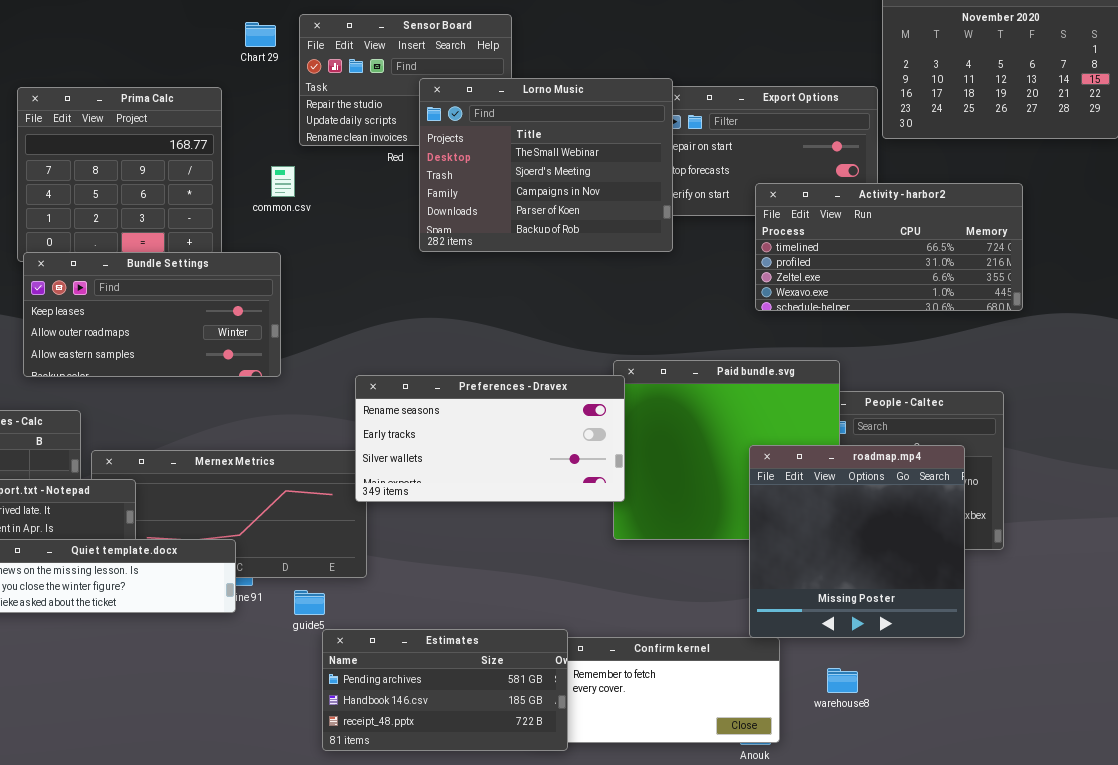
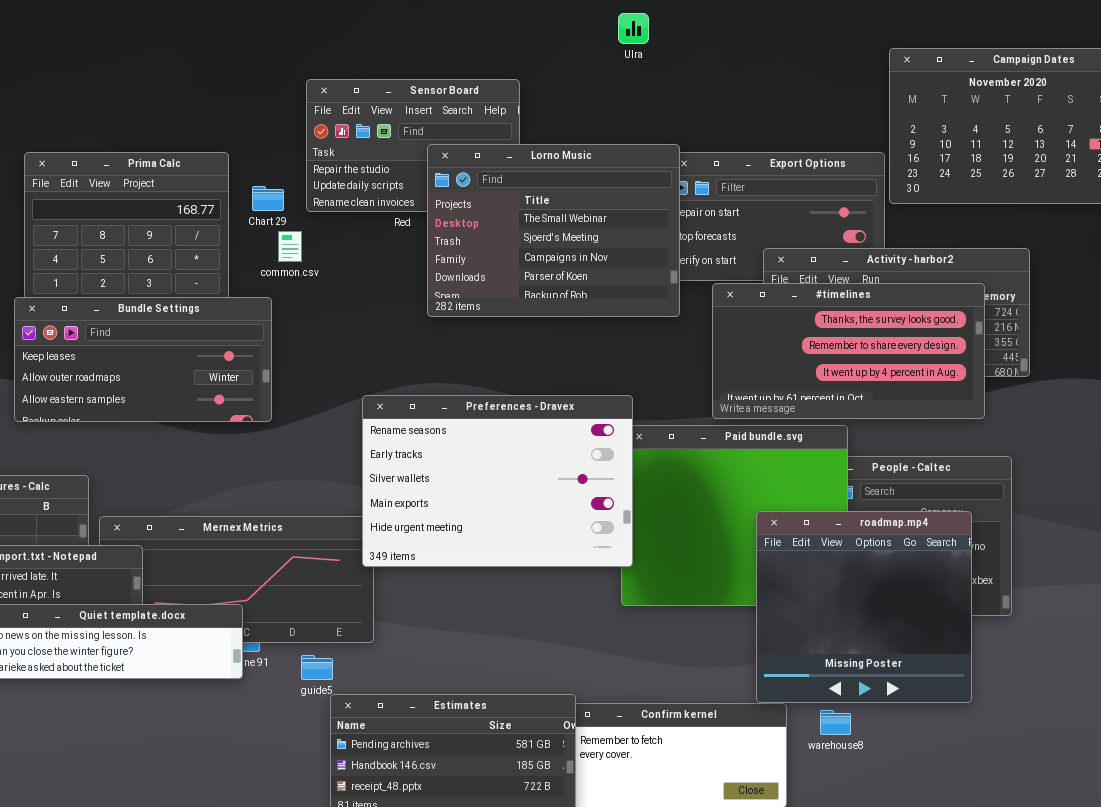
Chart 29: [245,22,276,47] -> [252,186,284,211], moved
#timelines: none -> [712,283,985,419], opened
Bundle Settings: [23,252,281,377] -> [14,297,272,422], moved
Preferences - Dravex: [355,375,625,502] -> [362,395,633,567], resized
warehouse8: [827,668,858,693] -> [820,710,851,735], moved

